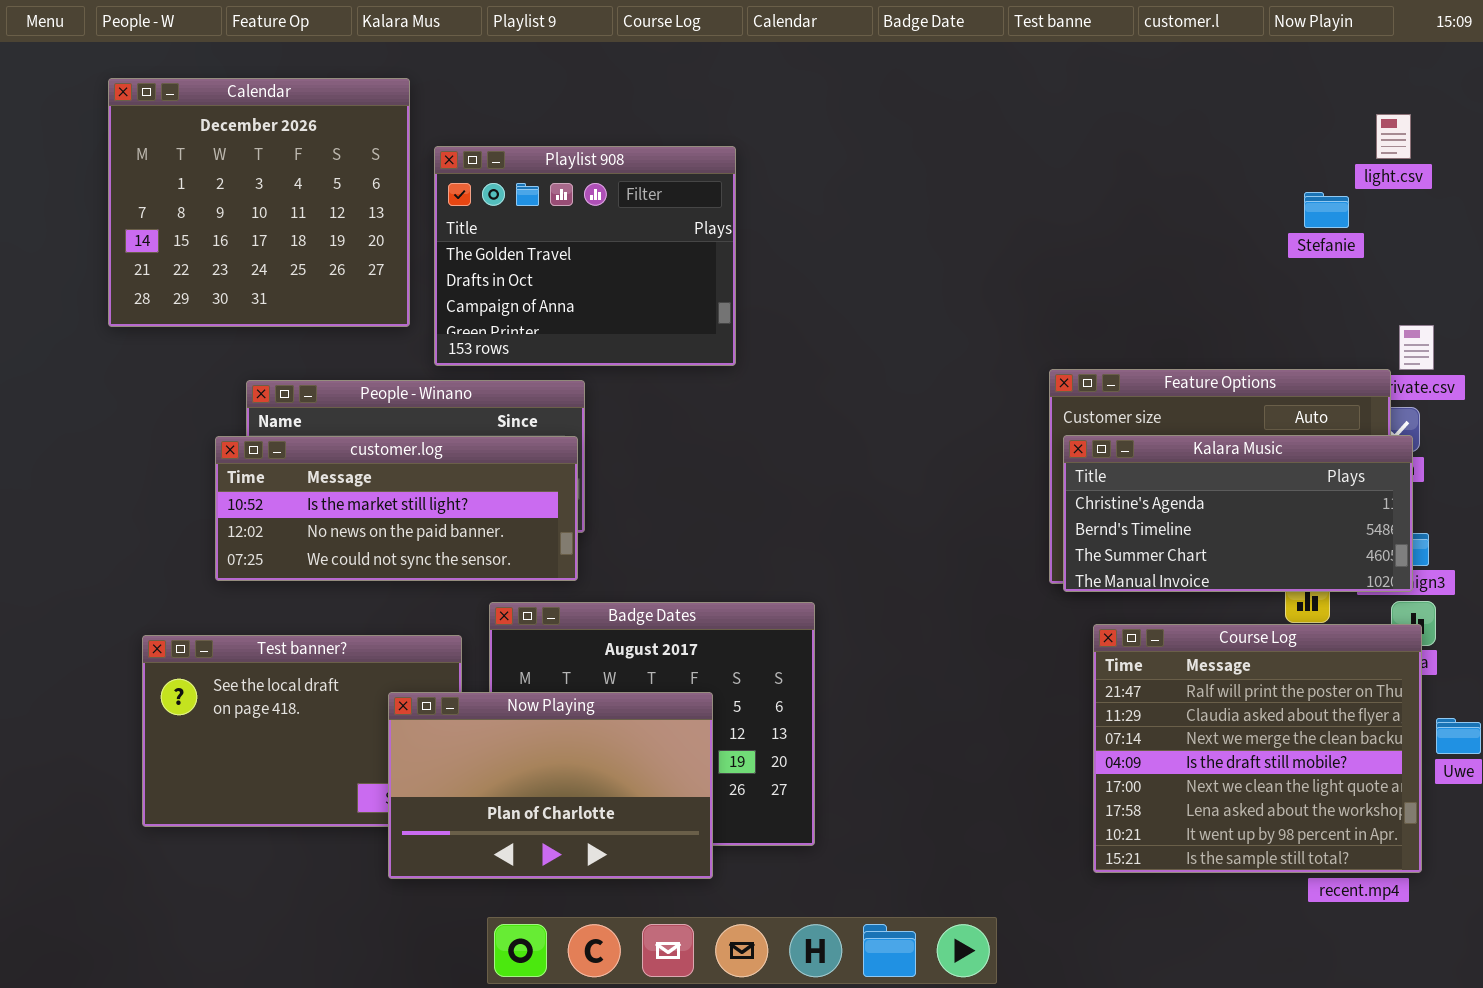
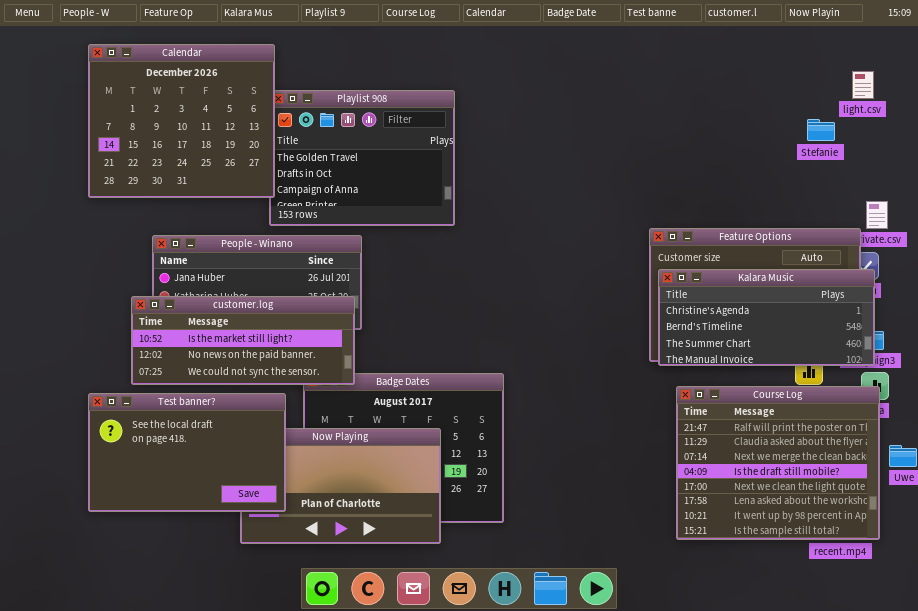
Calendar: [108,78,410,327] -> [88,44,275,198], moved
customer.log: [215,436,578,581] -> [131,296,355,385], moved
Test banner?: [142,635,462,827] -> [88,393,286,512], raised

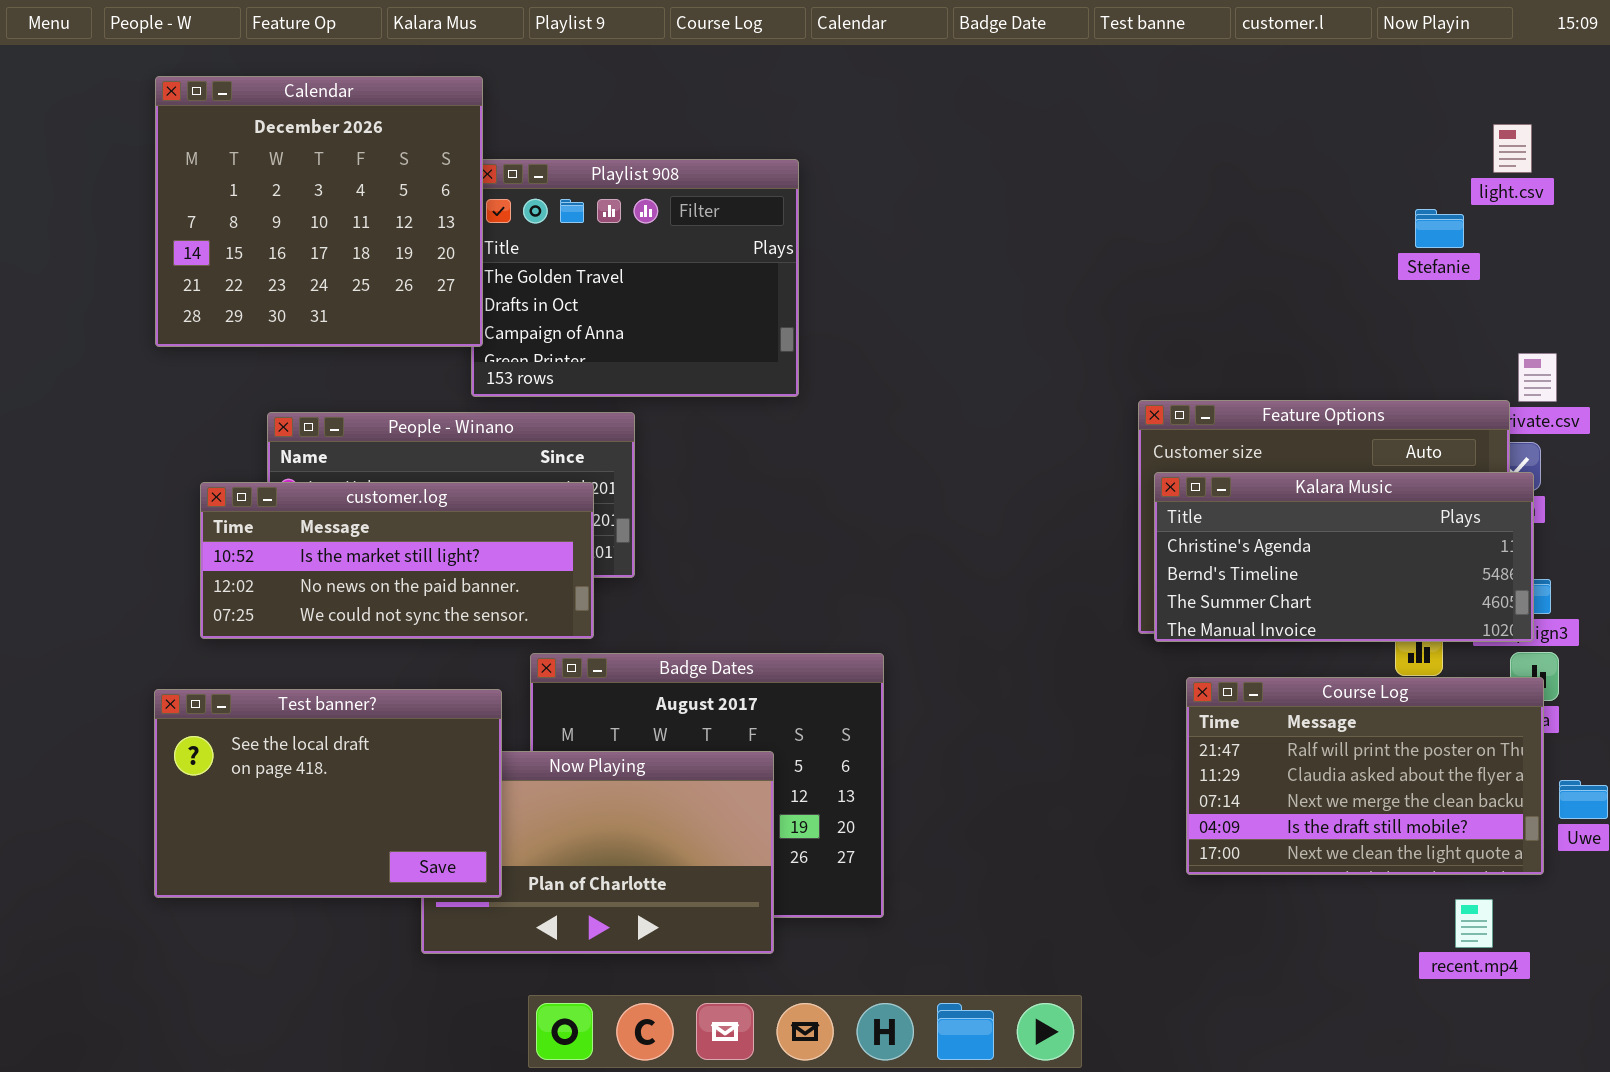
customer.log: [131,296,355,385] -> [200,482,594,639], moved
Course Log: [676,386,880,540] -> [1186,677,1544,875], resized

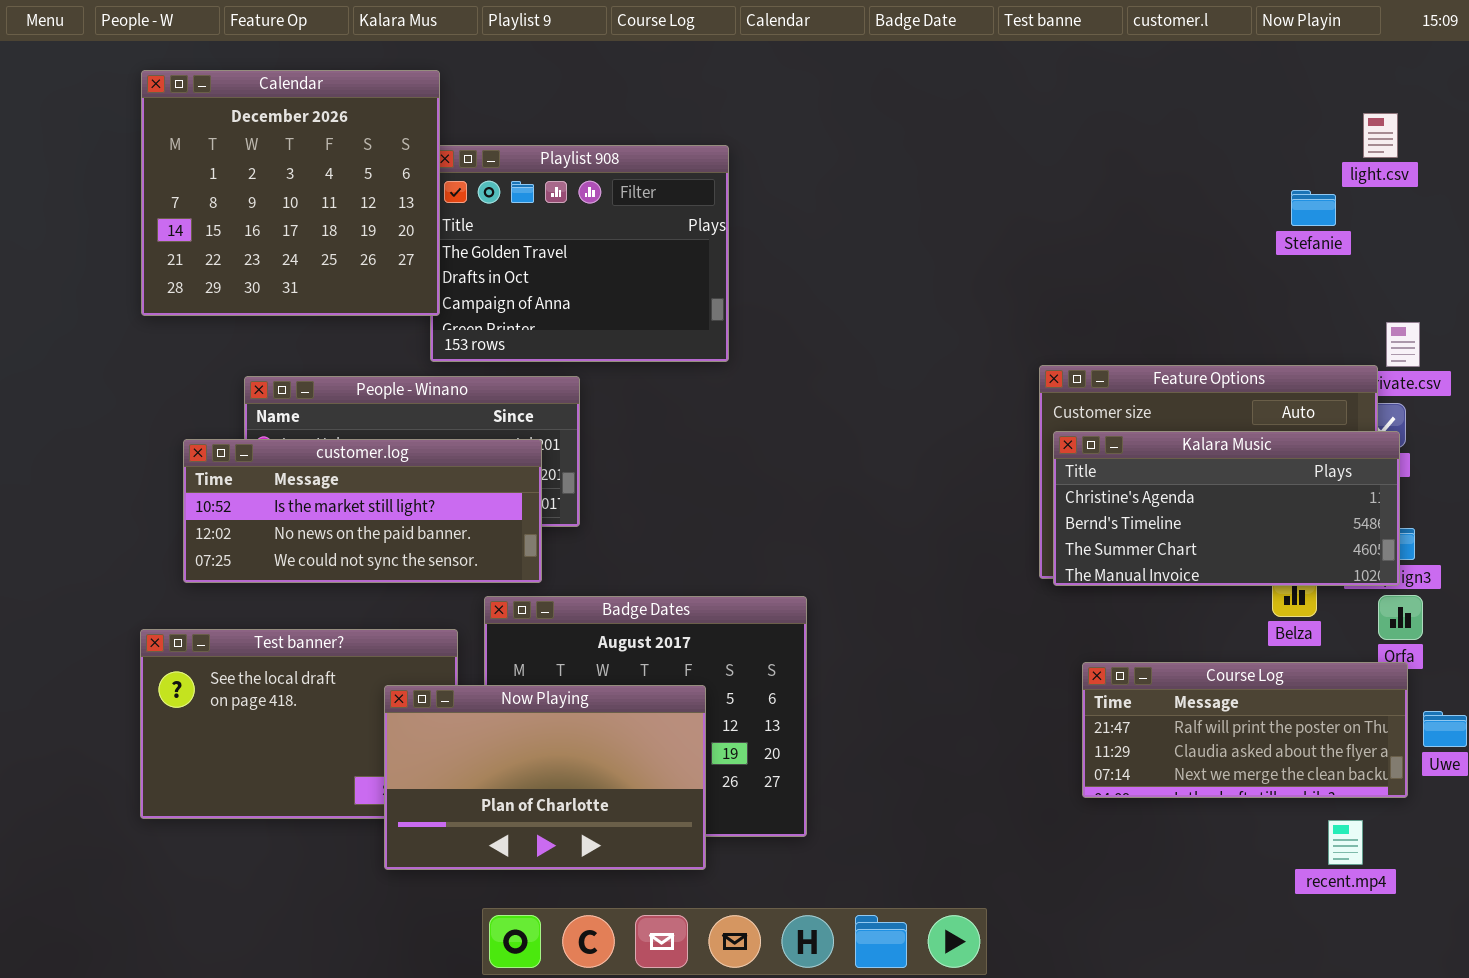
Course Log: [1186,677,1544,875] -> [1082,662,1408,798], resized
Now Playing: [421,751,774,954] -> [384,685,706,870], raised

